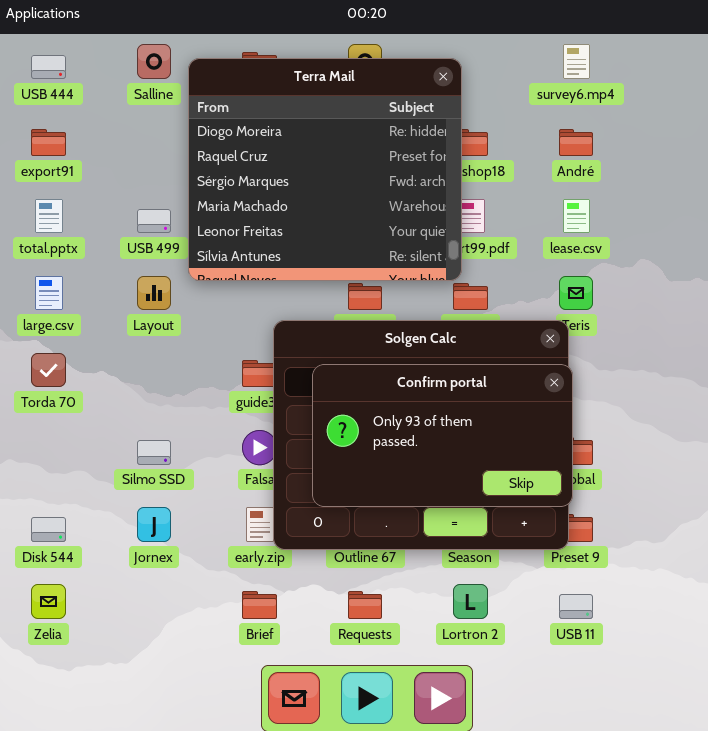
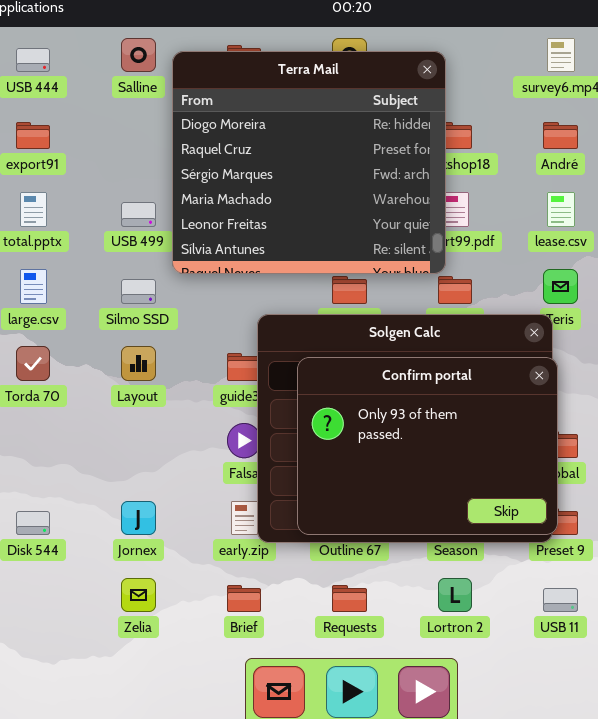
Layout: [137,276,171,310] -> [121,346,156,381], moved
Confirm portal: [312,364,573,507] -> [297,357,558,535], resized
Silmo SSD: [137,440,171,465] -> [121,279,156,304], moved
Zelia: [31,584,66,619] -> [121,578,156,612], moved

